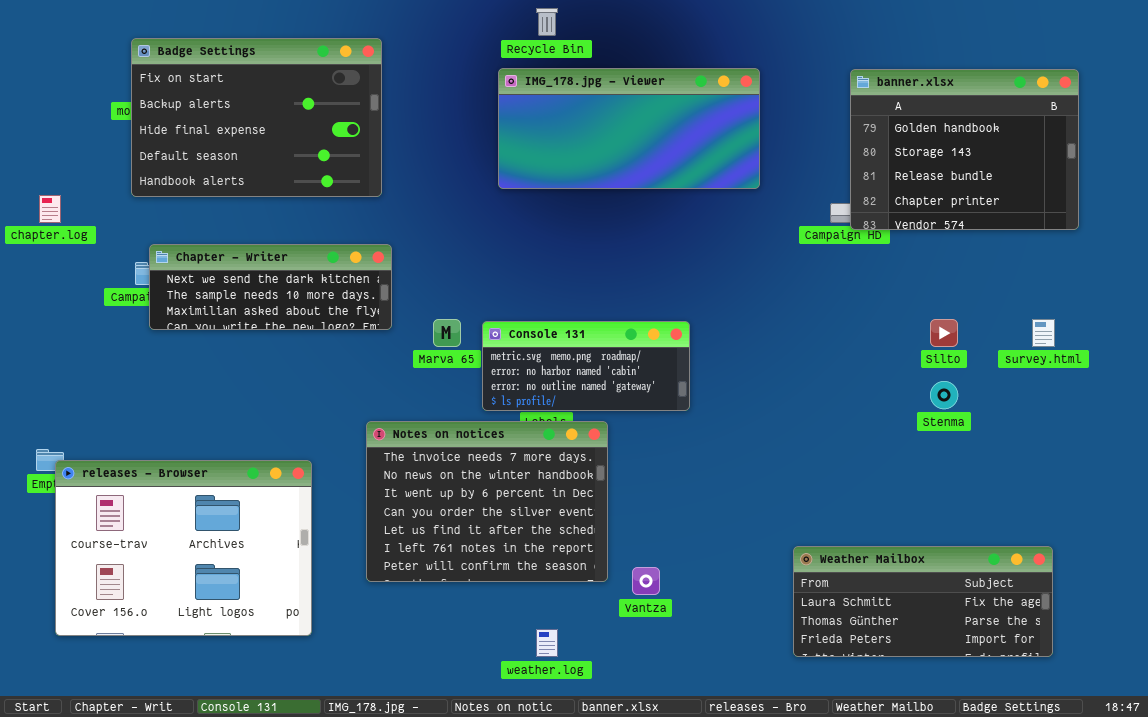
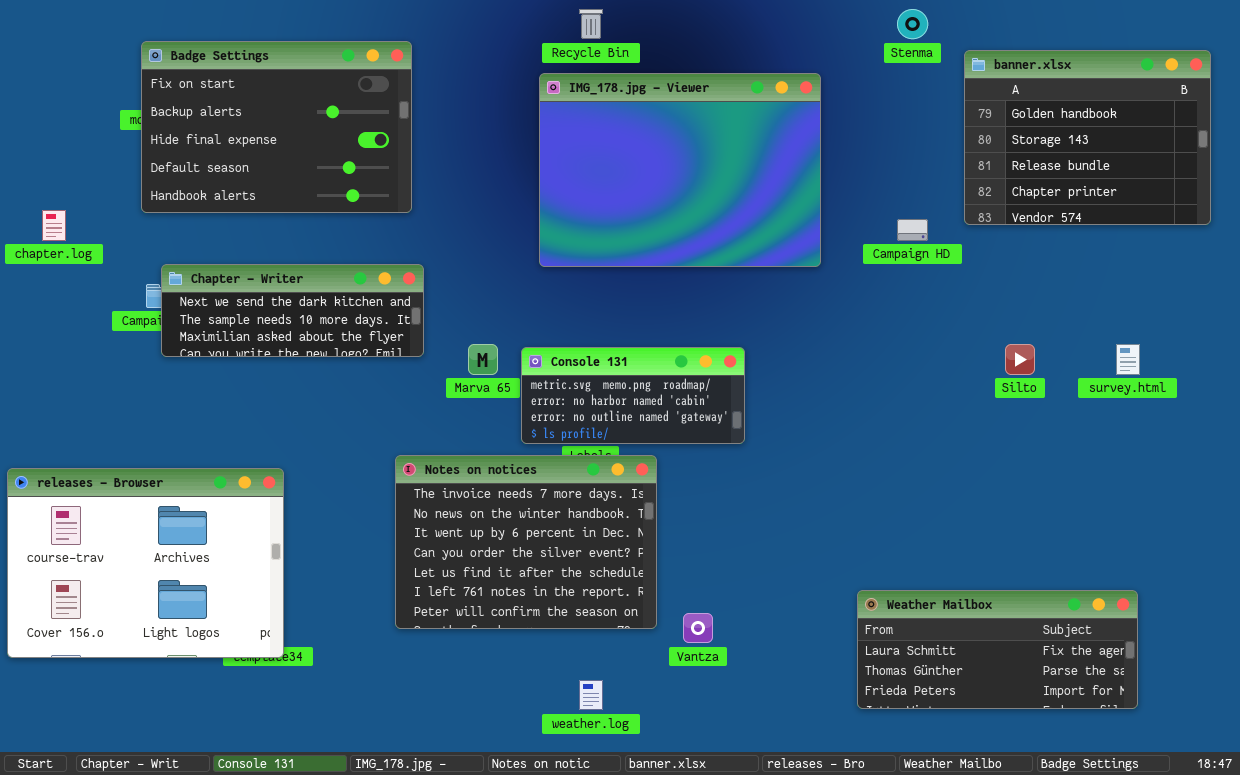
IMG_178.jpg - Viewer: [498,68,760,189] -> [539,73,821,267], resized
banner.xlsx: [850,69,1079,230] -> [964,50,1211,225], moved
Stenma: [930,381,958,409] -> [897,9,928,39], moved
releases - Browser: [55,460,312,636] -> [7,468,284,658], moved

